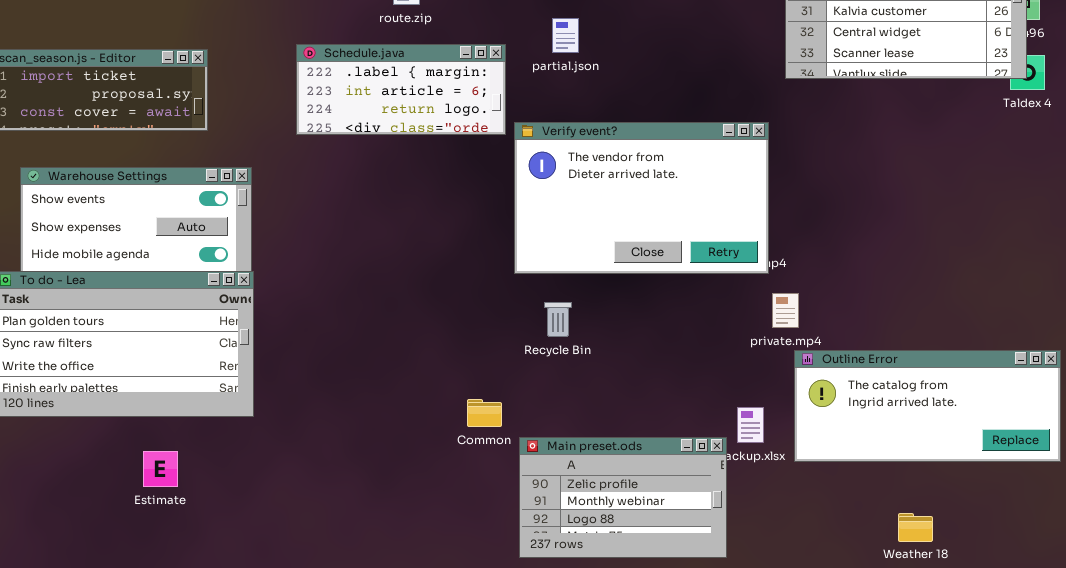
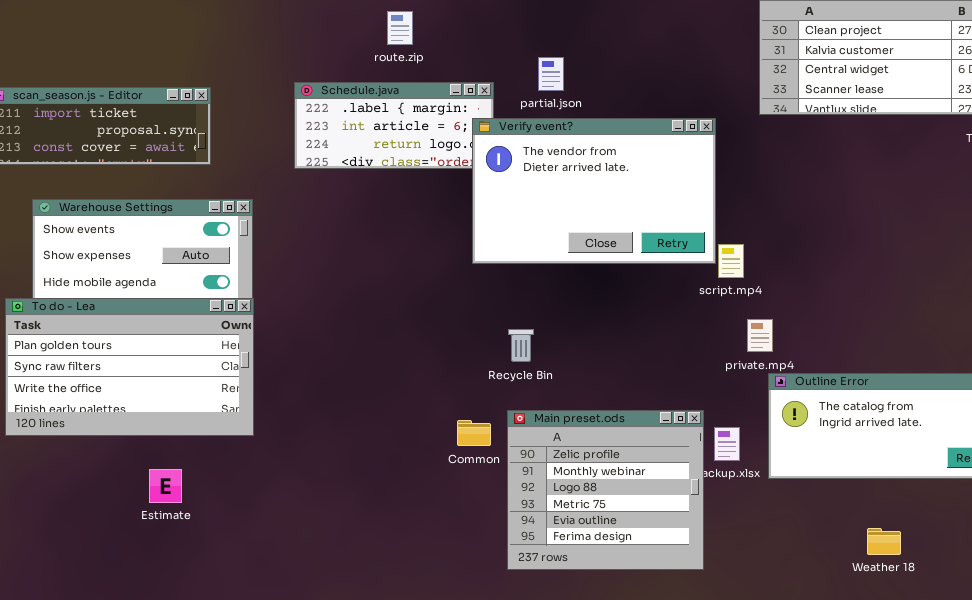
Verify event?: [514,122,769,274] -> [472,118,716,264], moved
Recycle Bin: [544,302,572,337] -> [508,329,534,362], moved
Main preset.ods: [519,437,727,558] -> [507,410,704,570], resized

